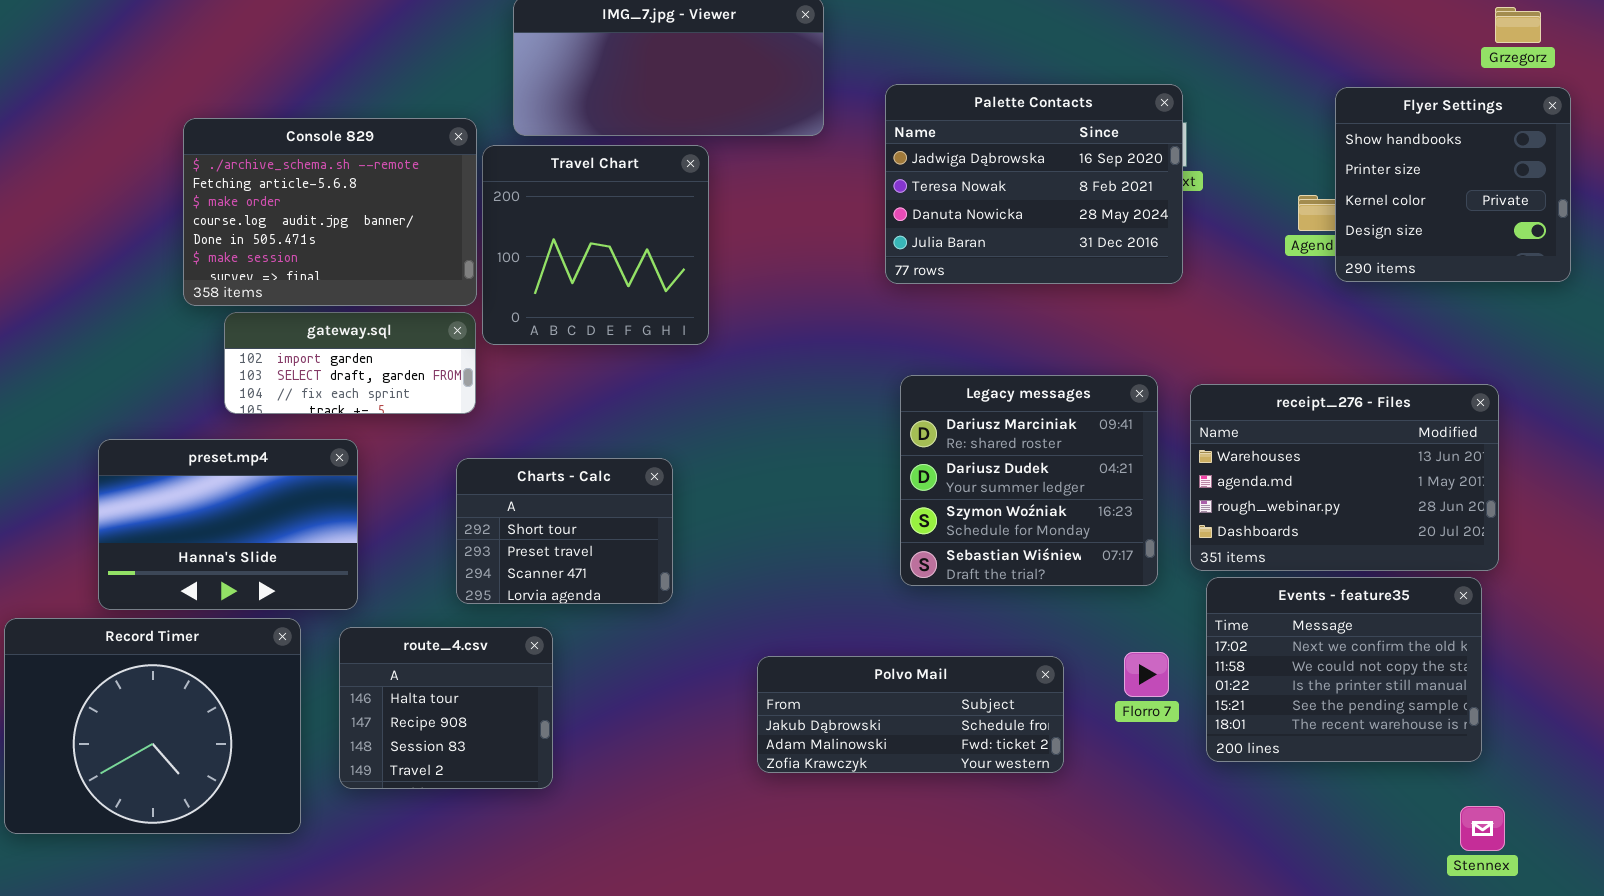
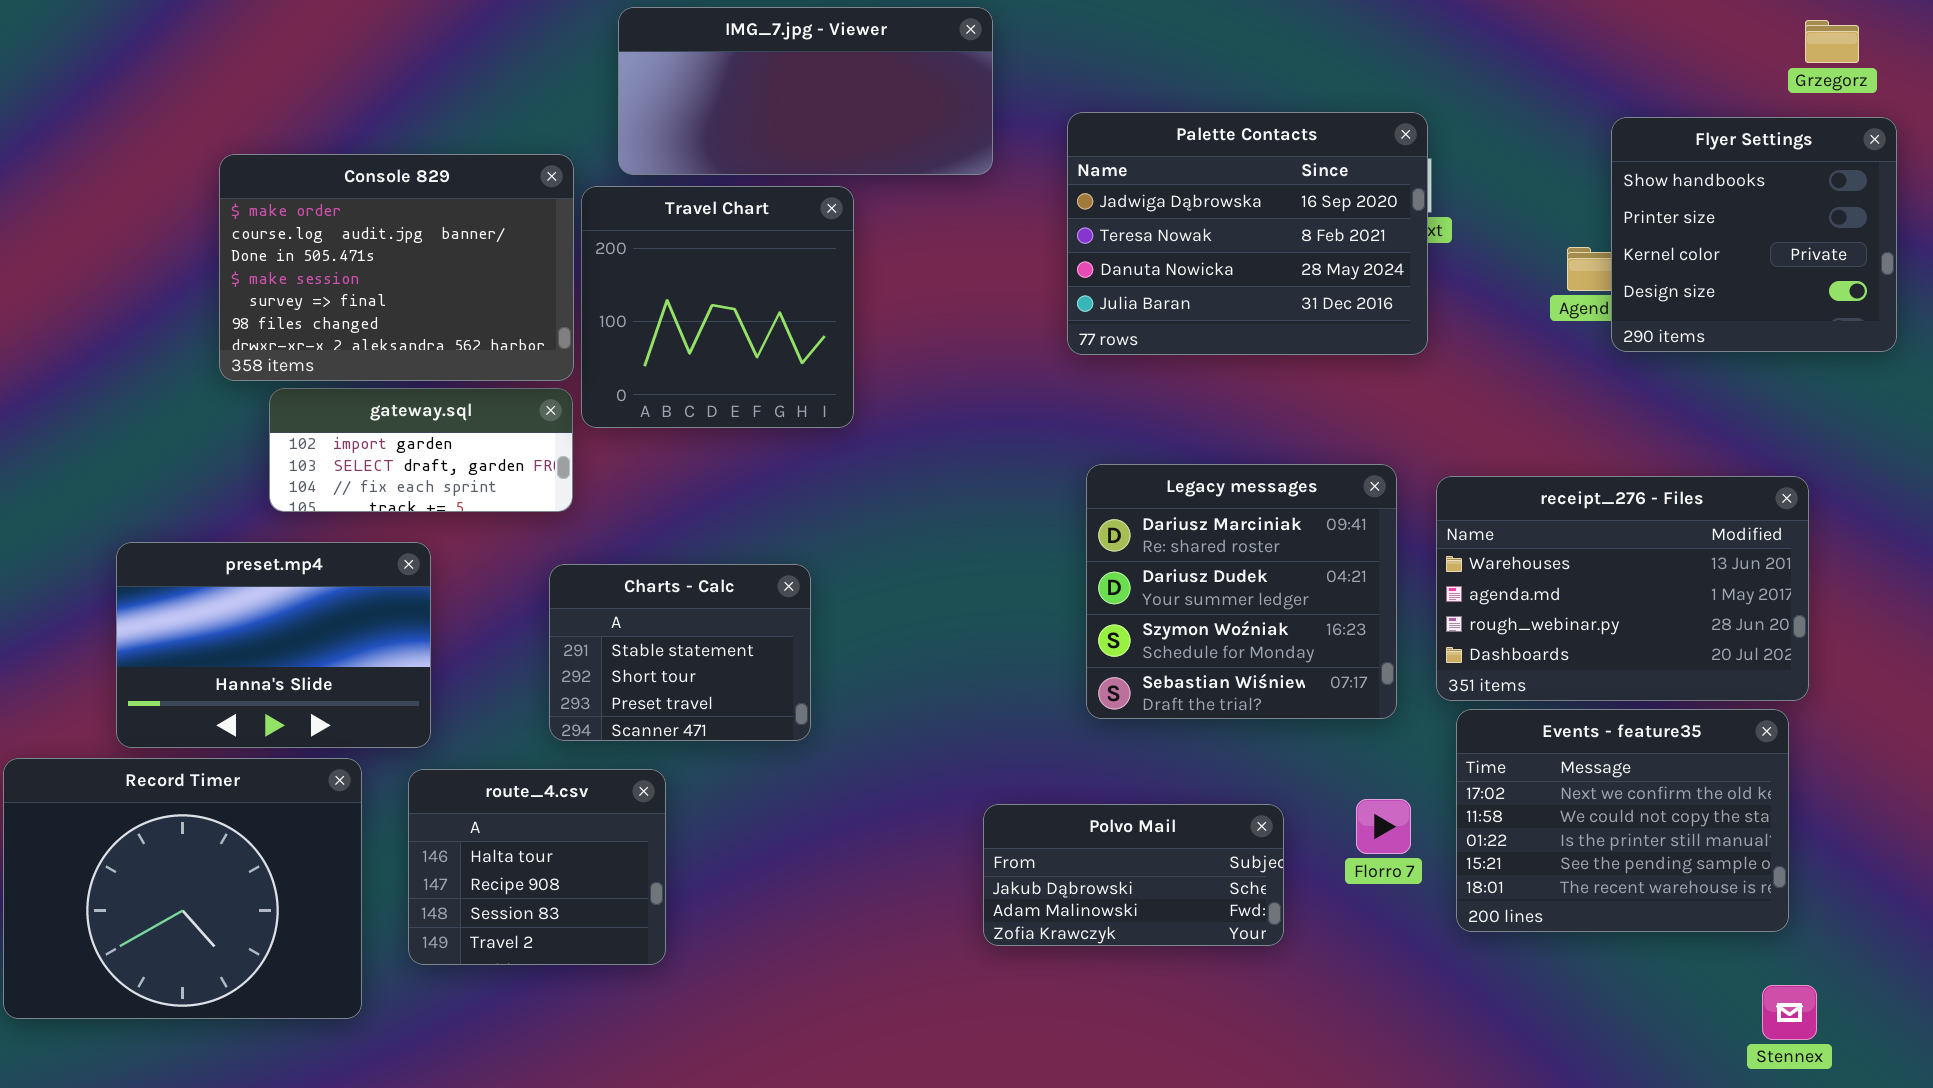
Console 829: [183,118,477,306] -> [219,154,574,381], scrolled down 2 rows
Charts - Calc: [456,458,673,604] -> [549,564,811,741], scrolled up 1 row
Polvo Mail: [757,656,1064,773] -> [983,804,1284,946], resized

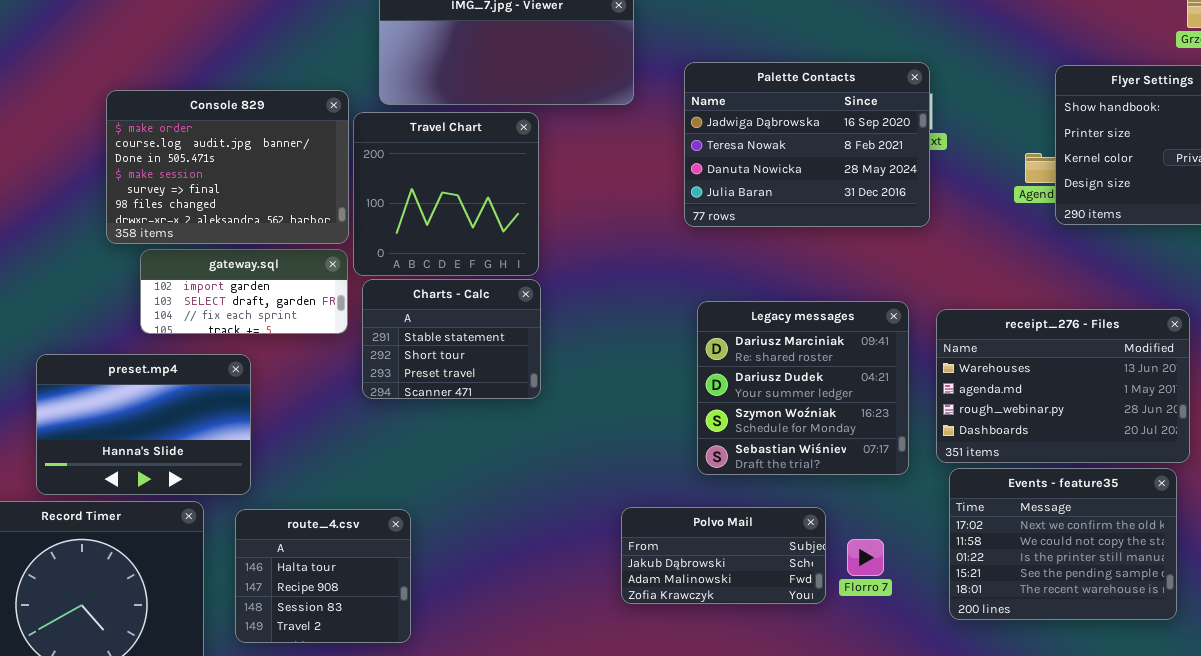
Charts - Calc: [549,564,811,741] -> [362,279,541,399], moved
Florro 7: [1356,799,1411,854] -> [847,539,884,576], moved
Polvo Mail: [983,804,1284,946] -> [621,507,826,604], moved

